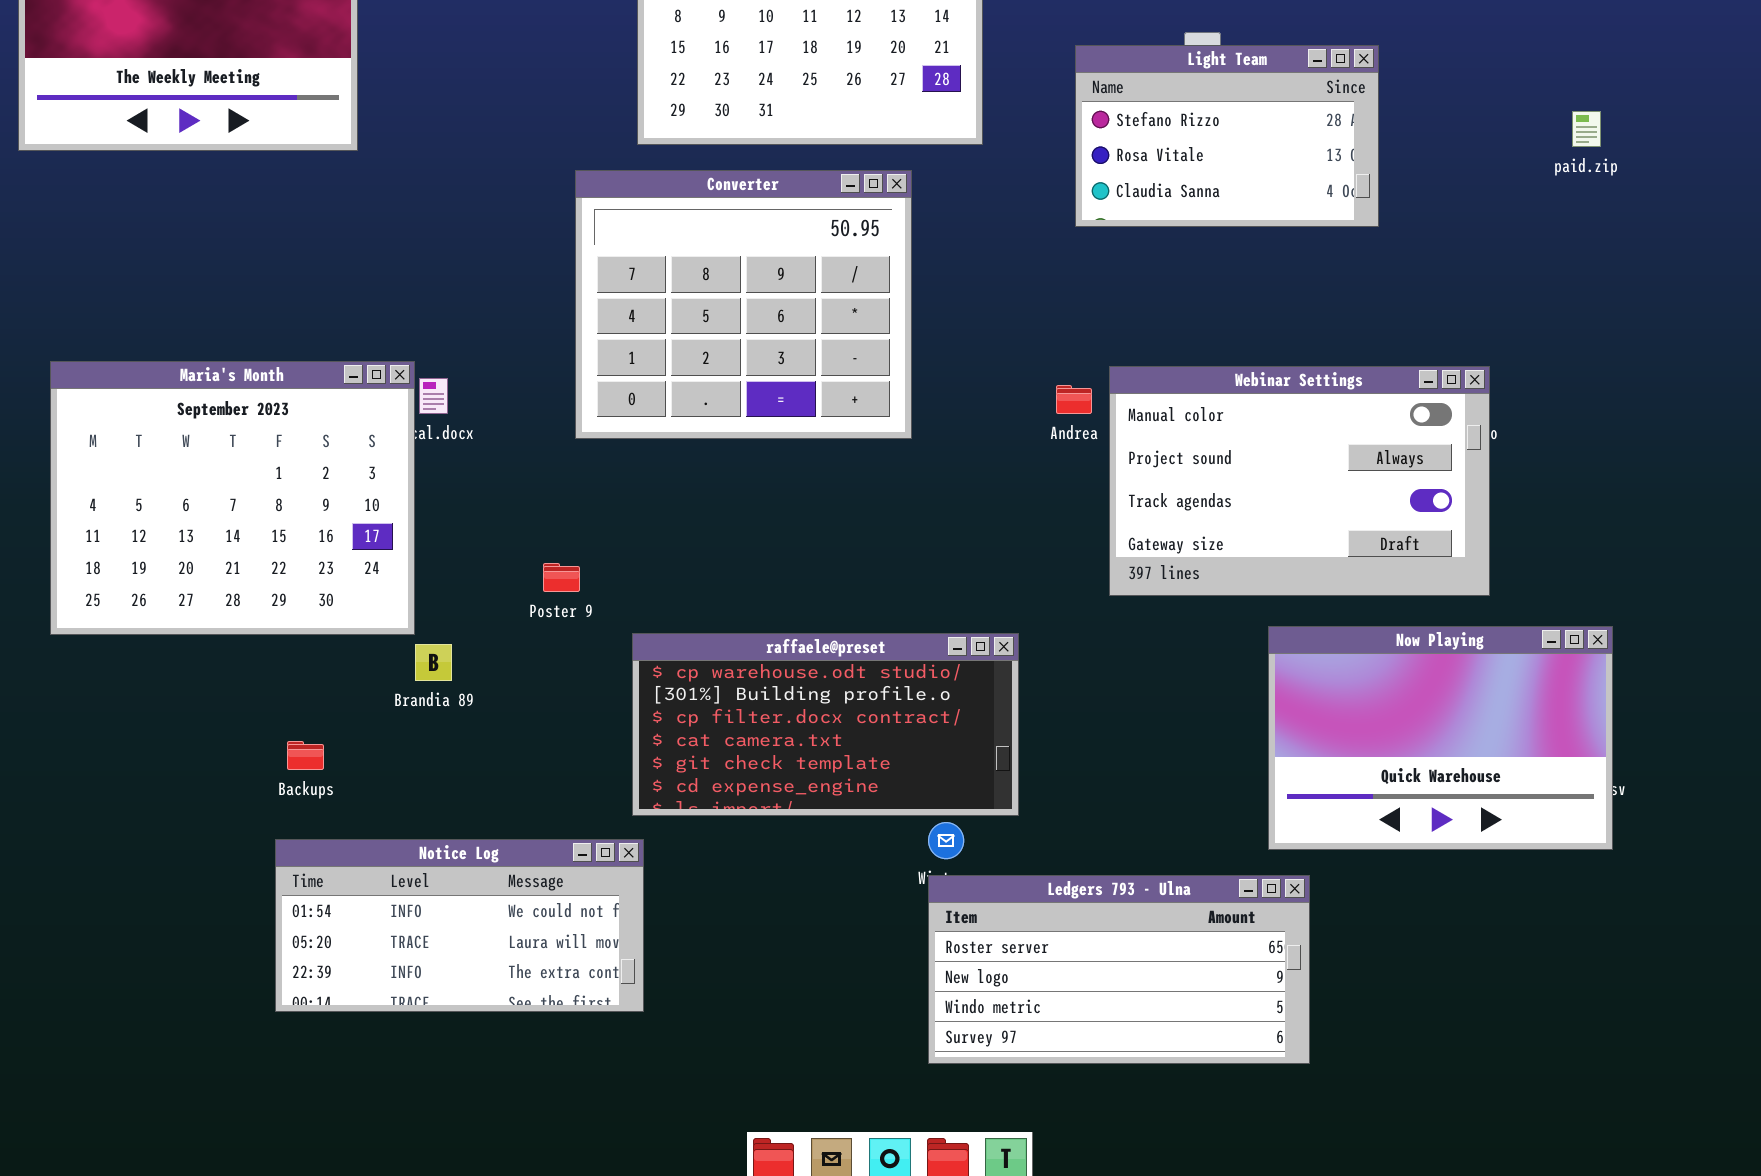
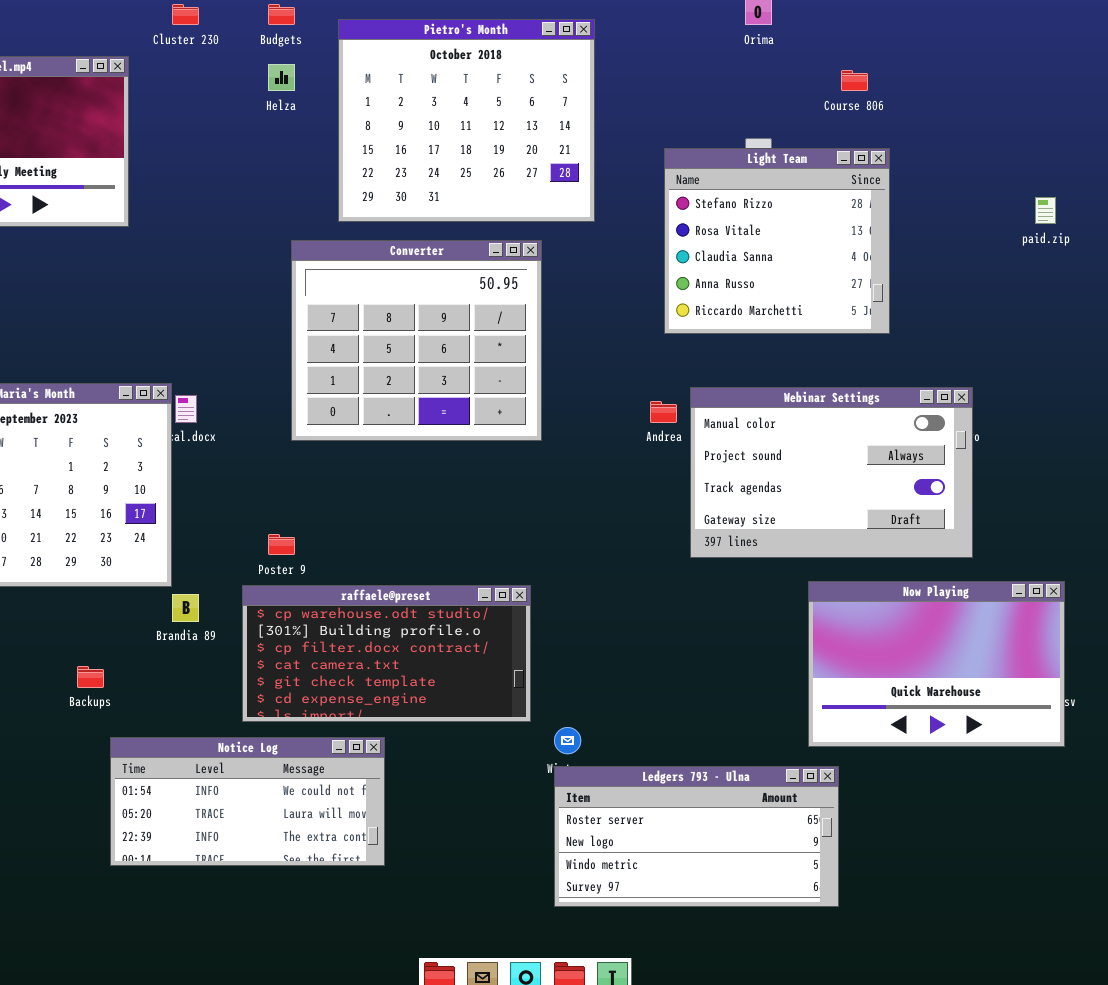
Light Team: [1075,45,1379,227] -> [664,148,890,334], resized
raffaele@preset: [632,633,1019,816] -> [242,585,531,722], moved
Notice Log: [275,839,644,1012] -> [110,737,385,866], moved

